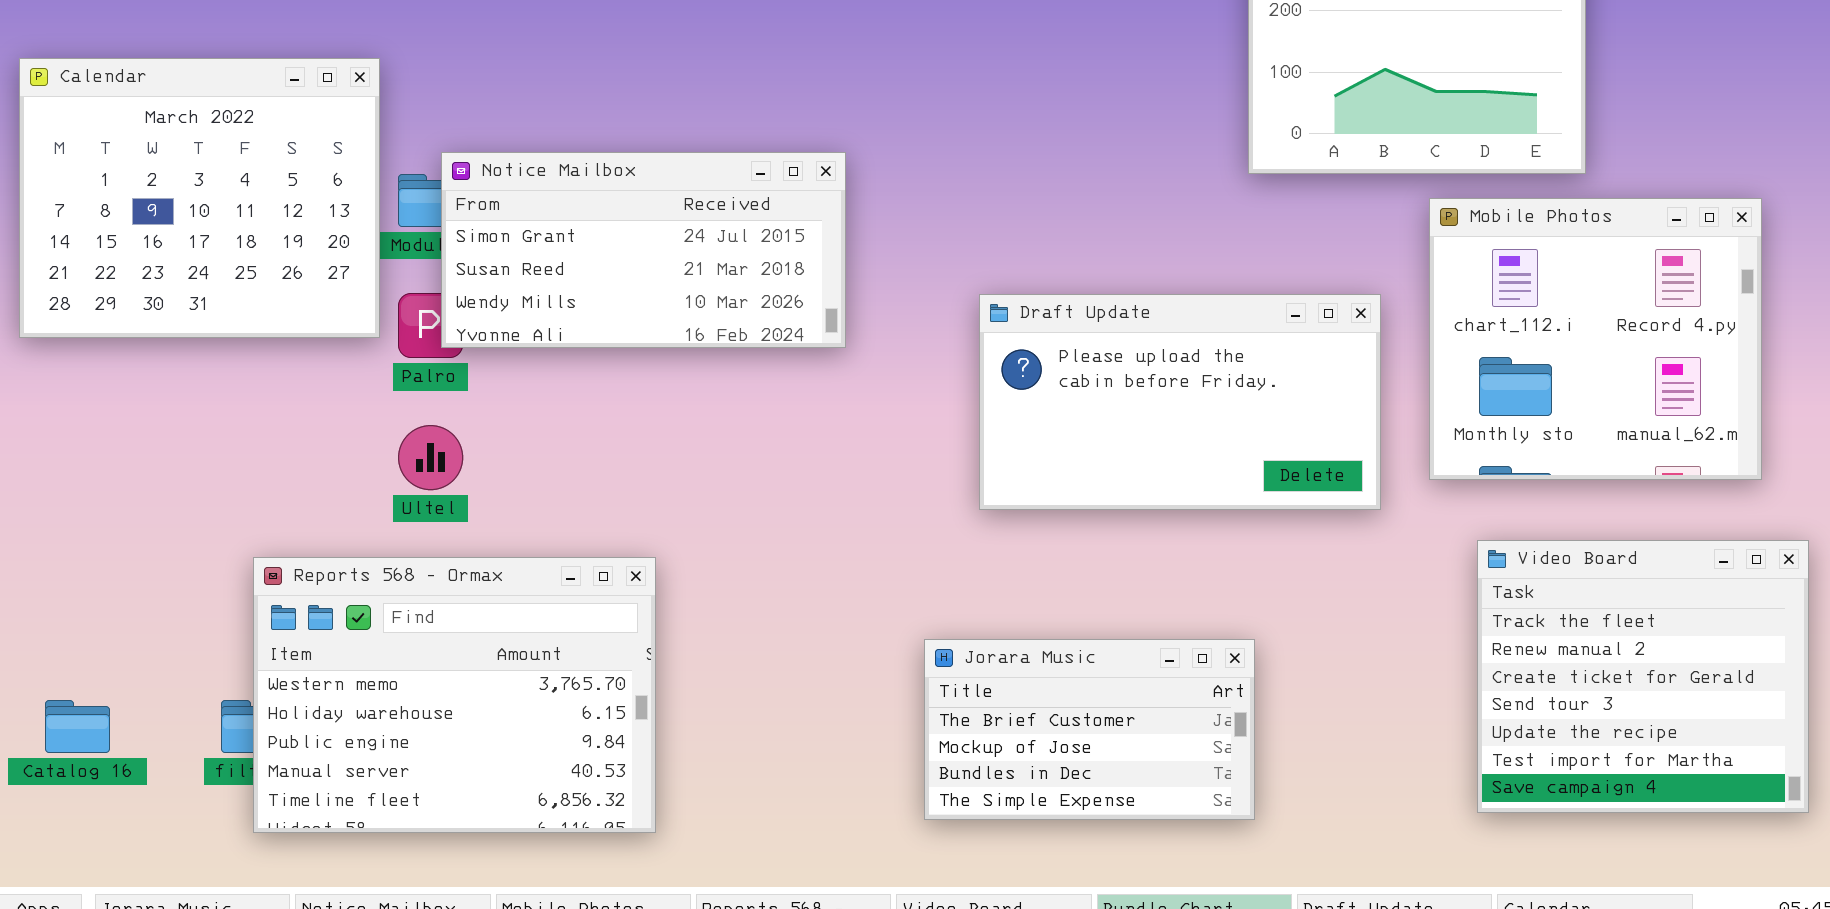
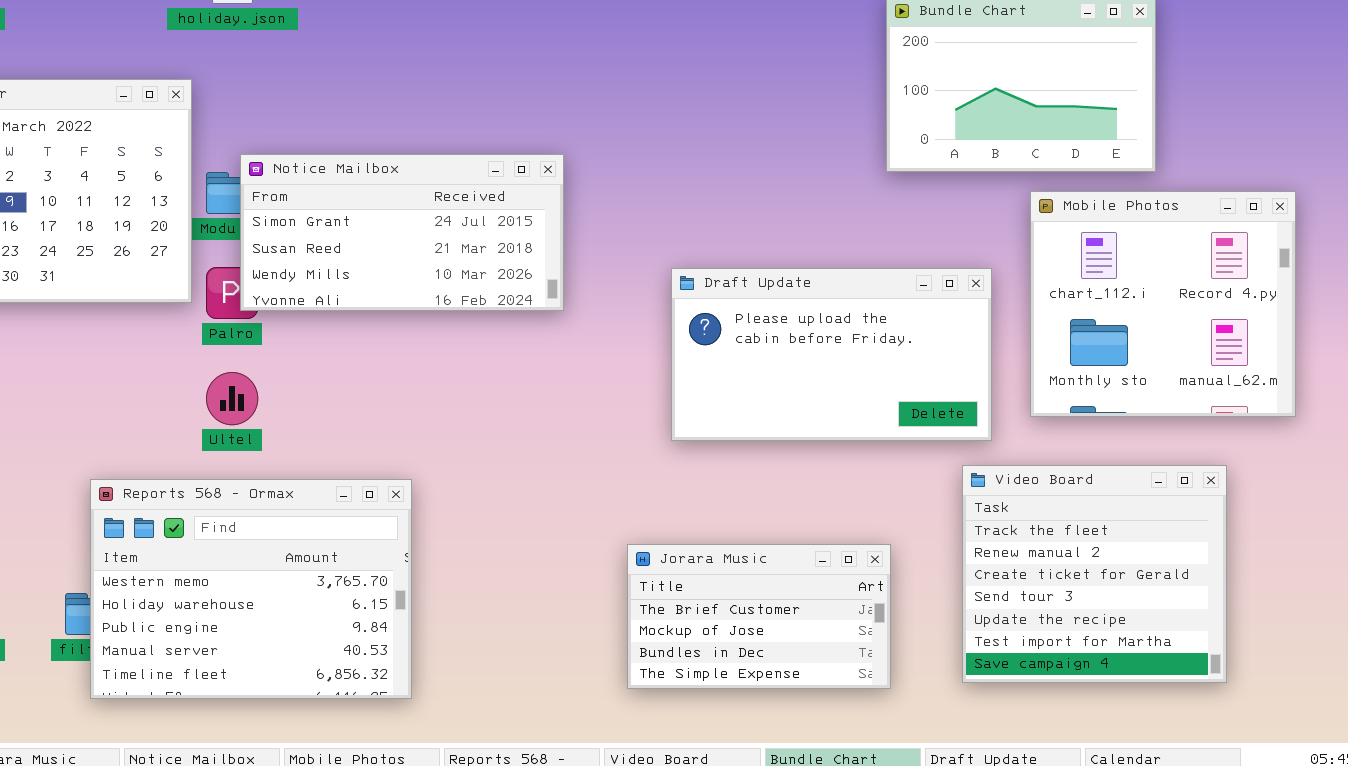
Video Board: [1477,540,1809,813] -> [962,465,1227,683], moved

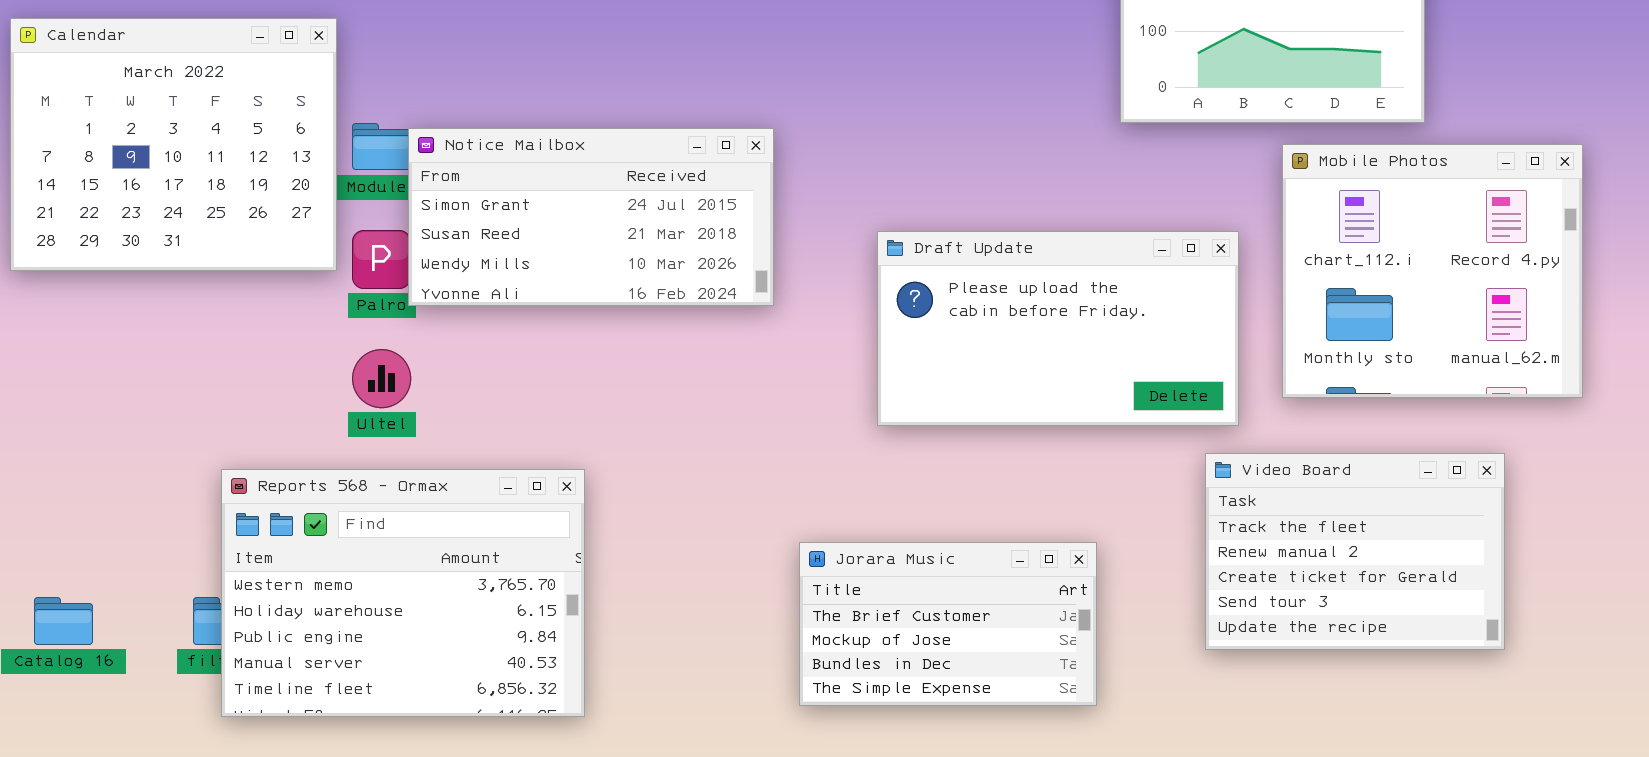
Notice Mailbox: [240,154,564,311] -> [408,128,774,306], moved
Video Board: [962,465,1227,683] -> [1205,453,1505,650], resized
Jorara Music: [627,544,891,689] -> [799,542,1097,706], moved

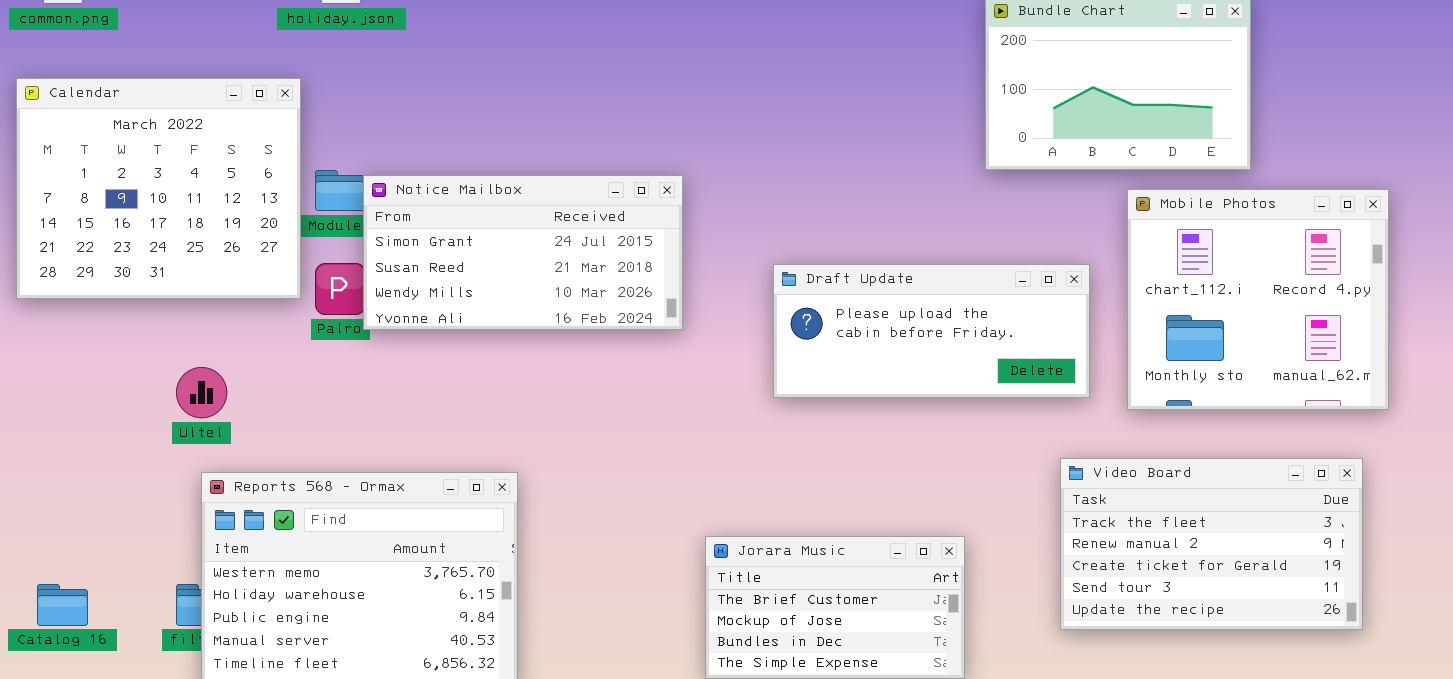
Draft Update: [877,231,1239,426] -> [773,264,1090,398], resized
Ultel: [352,349,411,408] -> [176,367,227,418], moved
Video Board: [1205,453,1505,650] -> [1060,458,1363,630], resized

